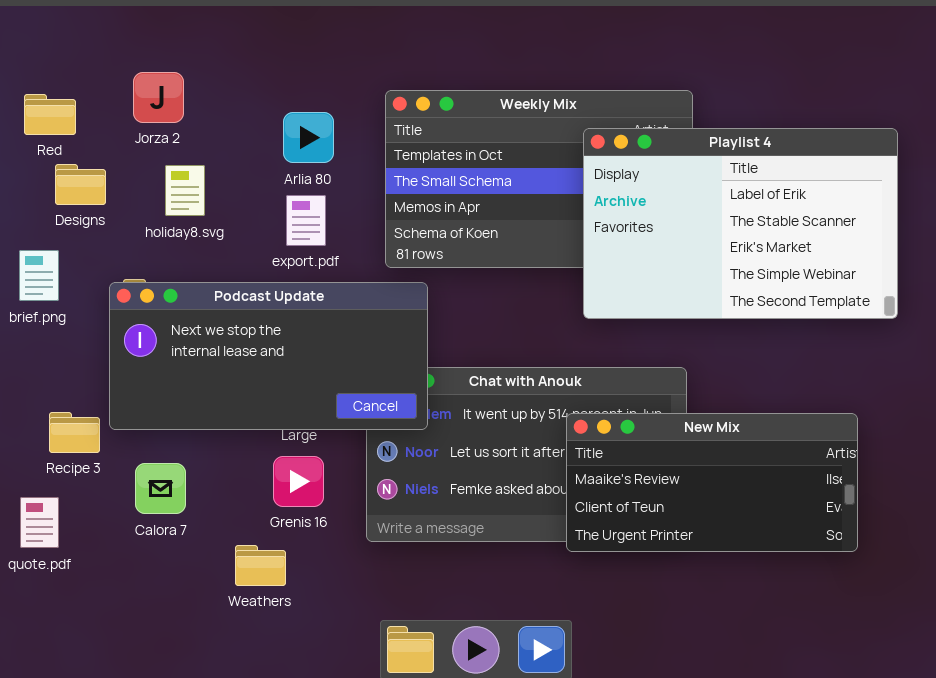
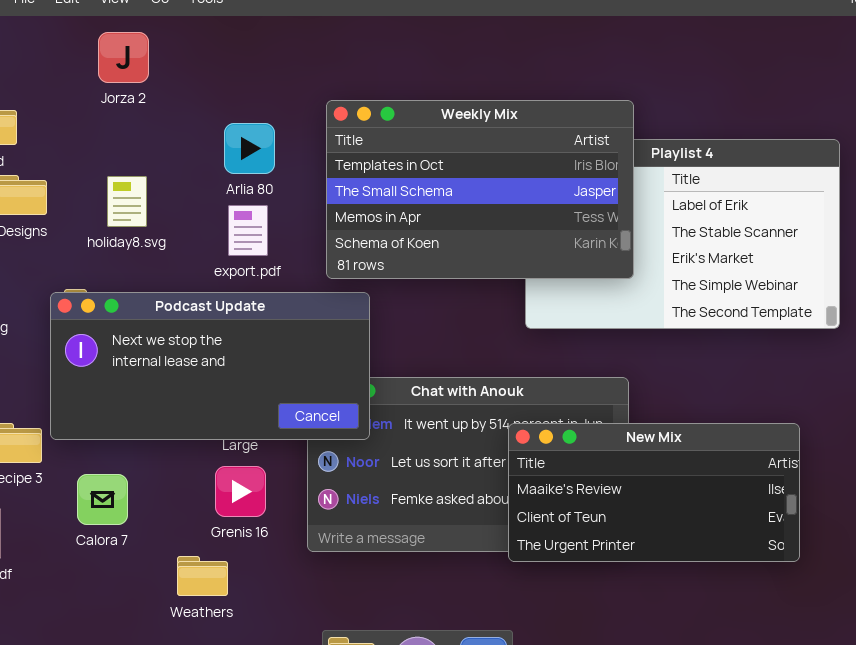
Jorza 2: [133,72,184,123] -> [98,32,149,83], moved
Weekly Mix: [385,90,693,268] -> [326,100,634,279], raised

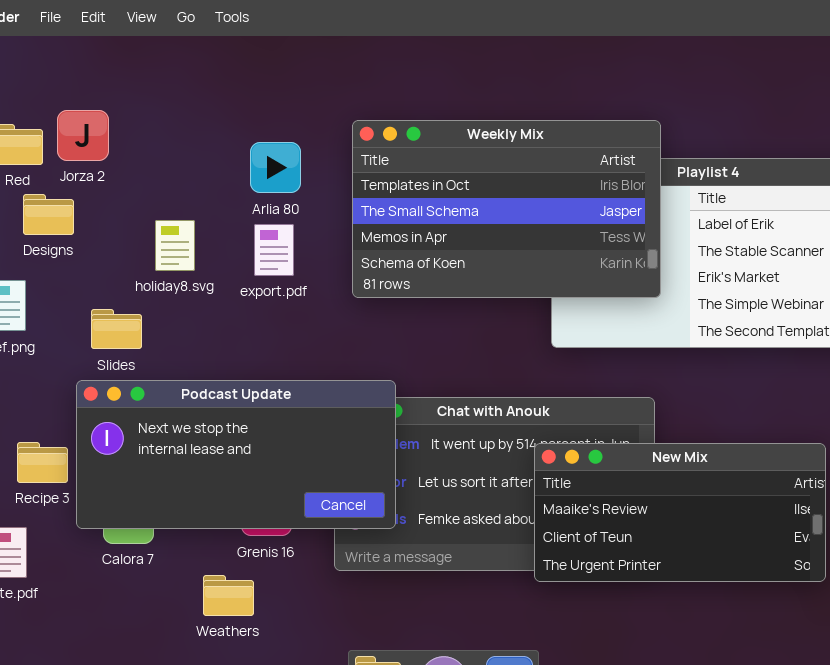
Jorza 2: [98,32,149,83] -> [57,110,109,161], moved
holiday8.svg: [107,176,147,227] -> [155,220,195,271], moved
Podcast Update: [50,292,370,440] -> [76,380,396,529], moved

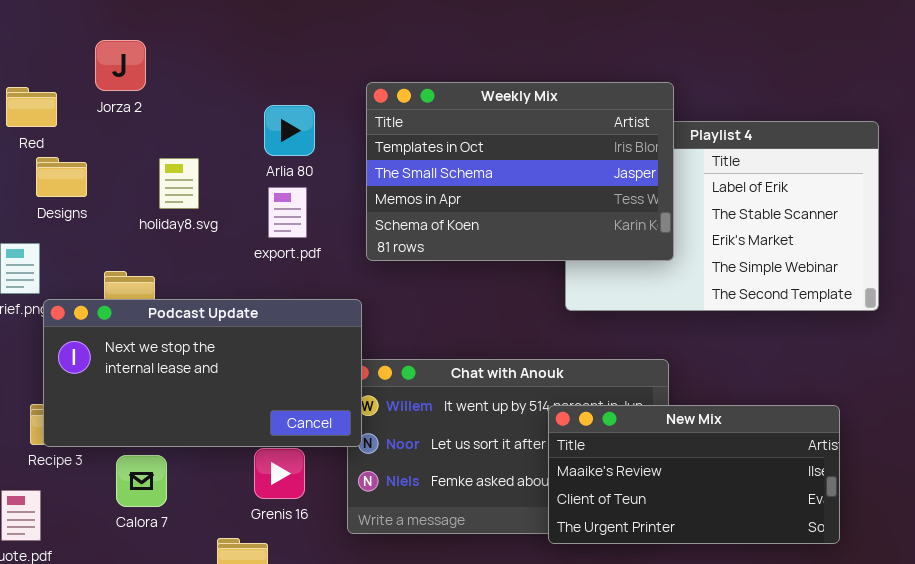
Jorza 2: [57,110,109,161] -> [95,40,146,91], moved
holiday8.svg: [155,220,195,271] -> [159,158,199,209], moved
Podcast Update: [76,380,396,529] -> [43,299,362,447], moved

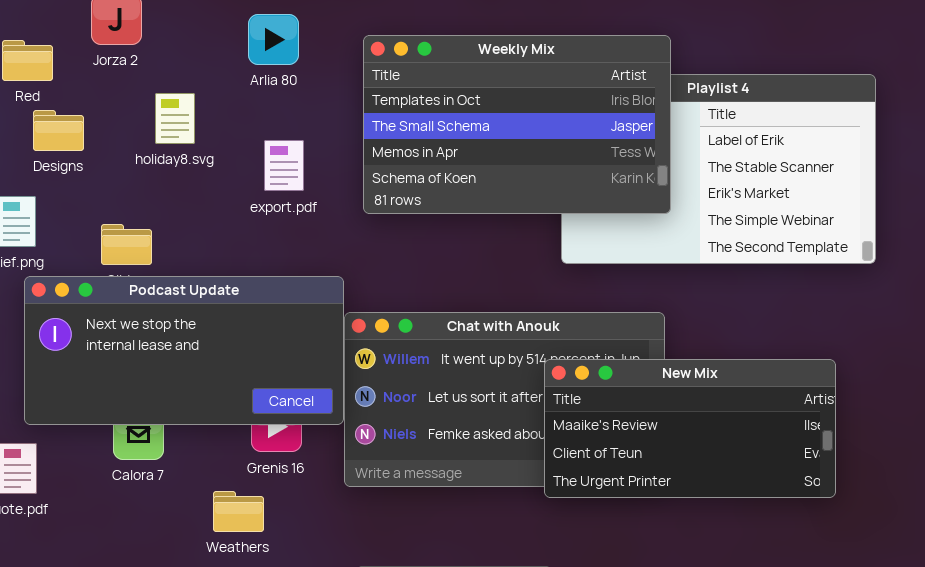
Arlia 80: [264,105,315,156] -> [248,14,299,65], moved
holiday8.svg: [159,158,199,209] -> [155,93,195,144], moved
Podcast Update: [43,299,362,447] -> [24,276,344,425], moved

